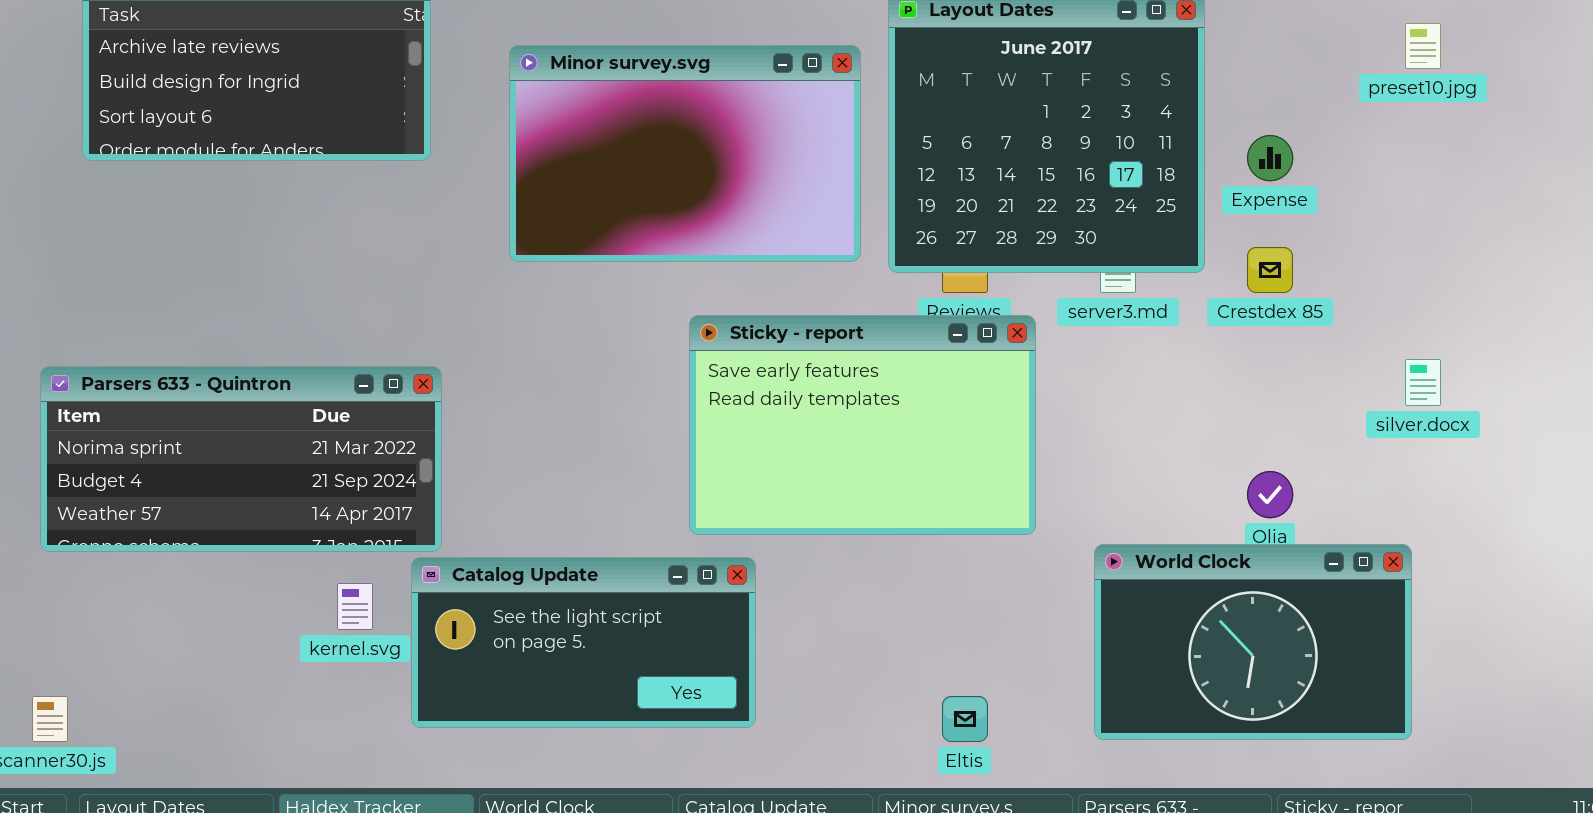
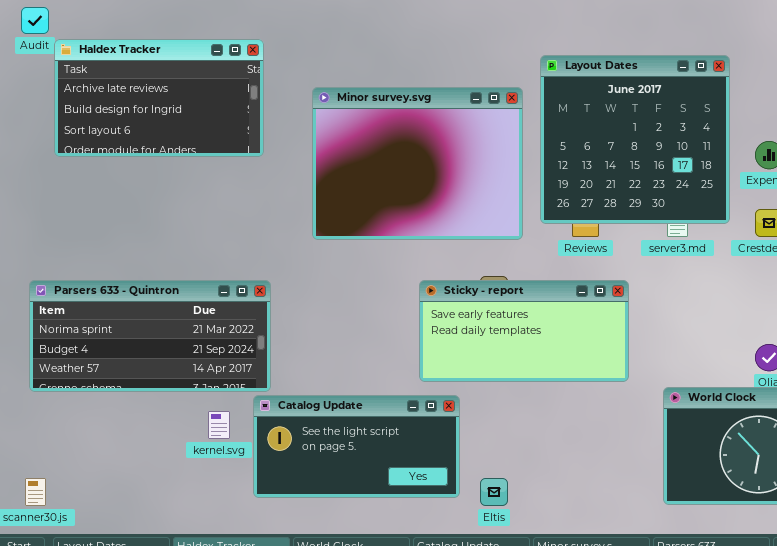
Minor survey.svg: [509,45,861,262] -> [312,87,523,240], resized
Sticky - report: [689,315,1036,535] -> [419,280,629,382], resized
Eltis: [942,696,988,742] -> [480,478,508,506], moved

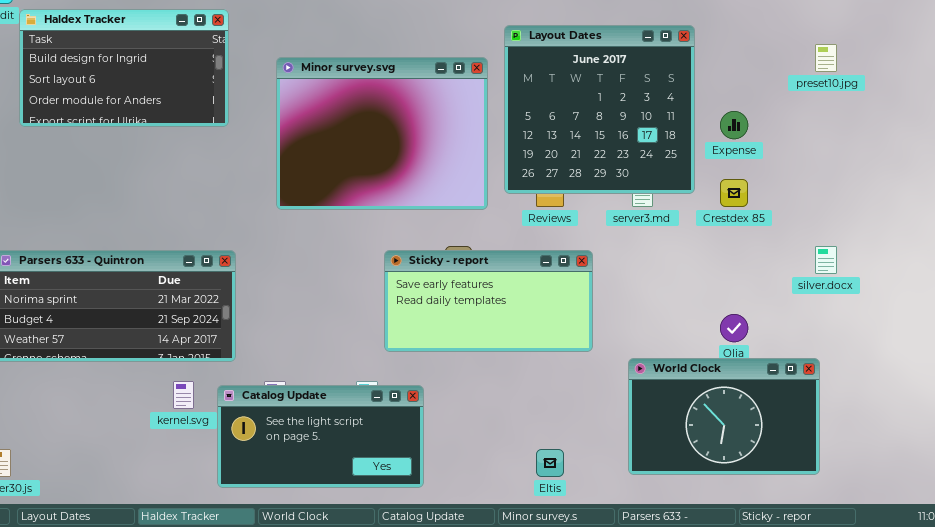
Haldex Tracker: [54,39,264,157] -> [19,9,229,127], scrolled down 1 row
Catalog Update: [253,395,460,498] -> [217,385,424,488], moved
Eltis: [480,478,508,506] -> [536,449,564,477], moved

